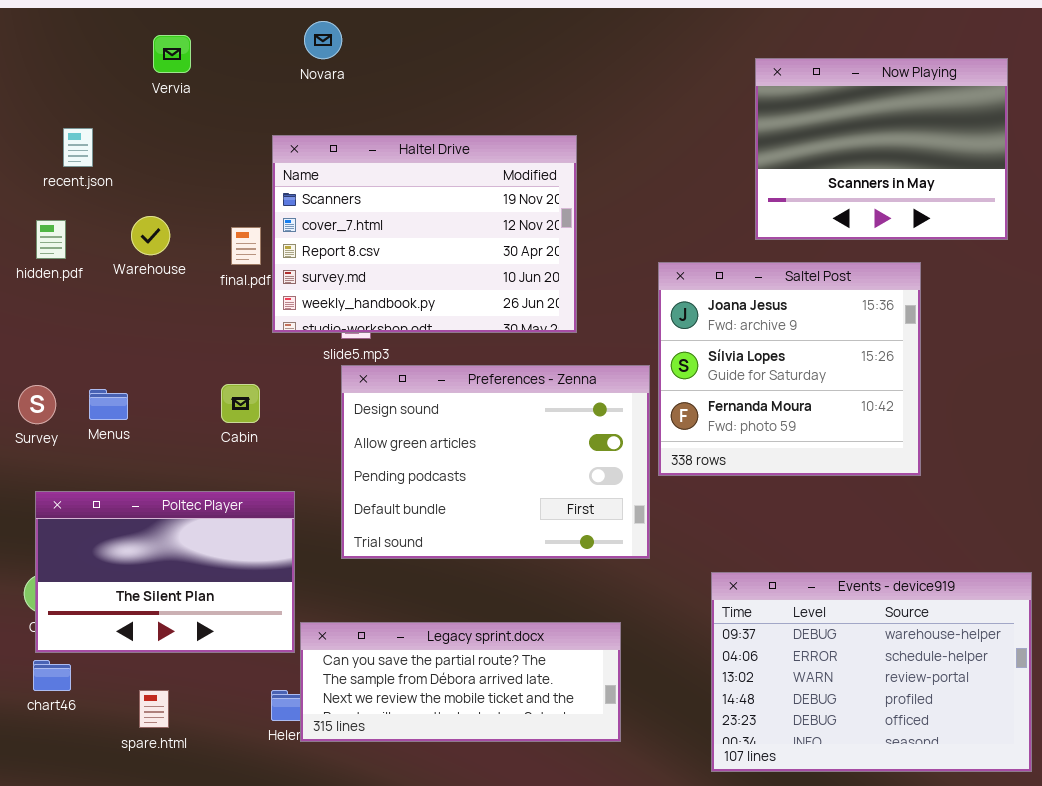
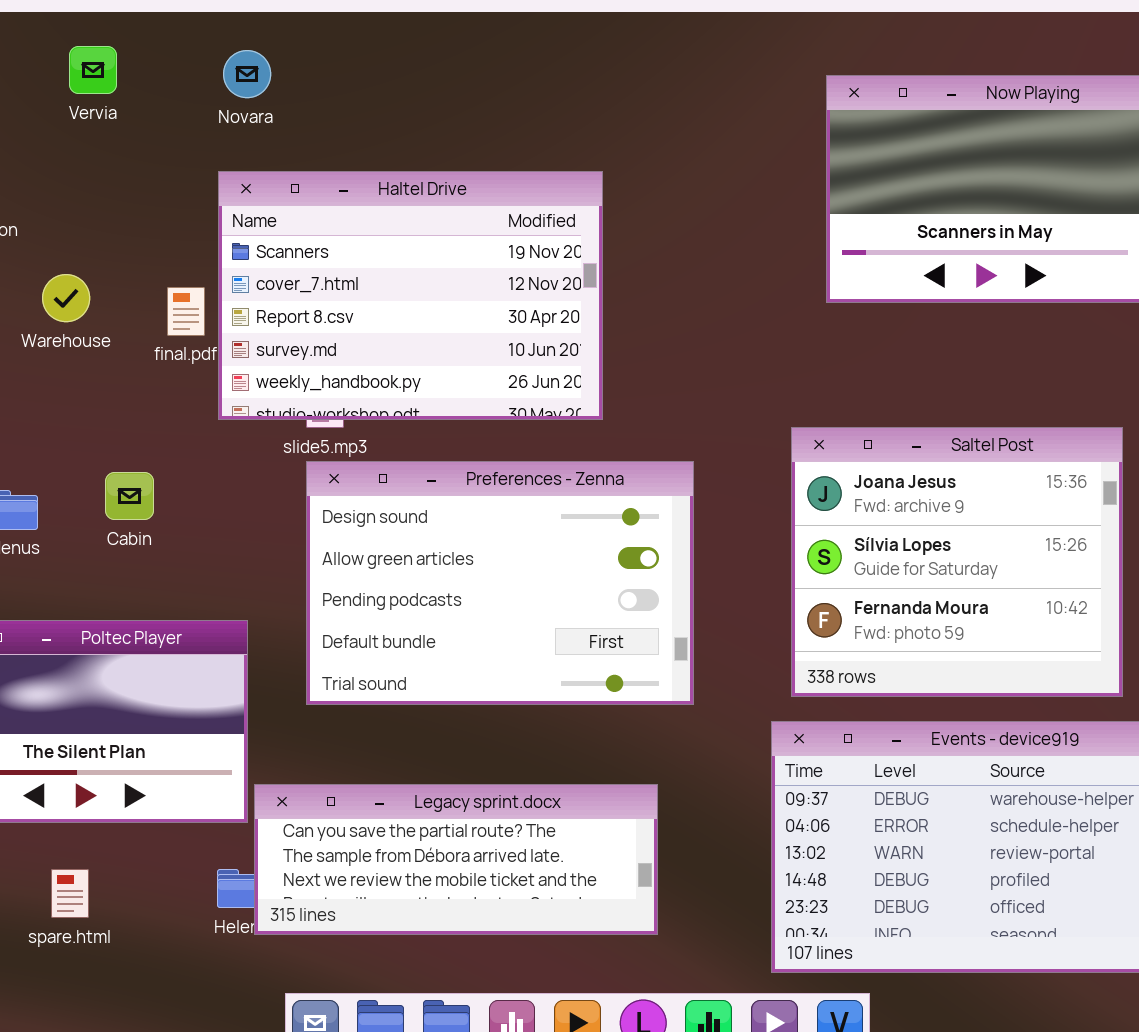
Novara: [304,21,342,59] -> [223,50,271,98], moved
Saltel Post: [658,262,921,476] -> [791,427,1123,697], moved
Cabin: [221,384,260,423] -> [105,472,154,520], moved

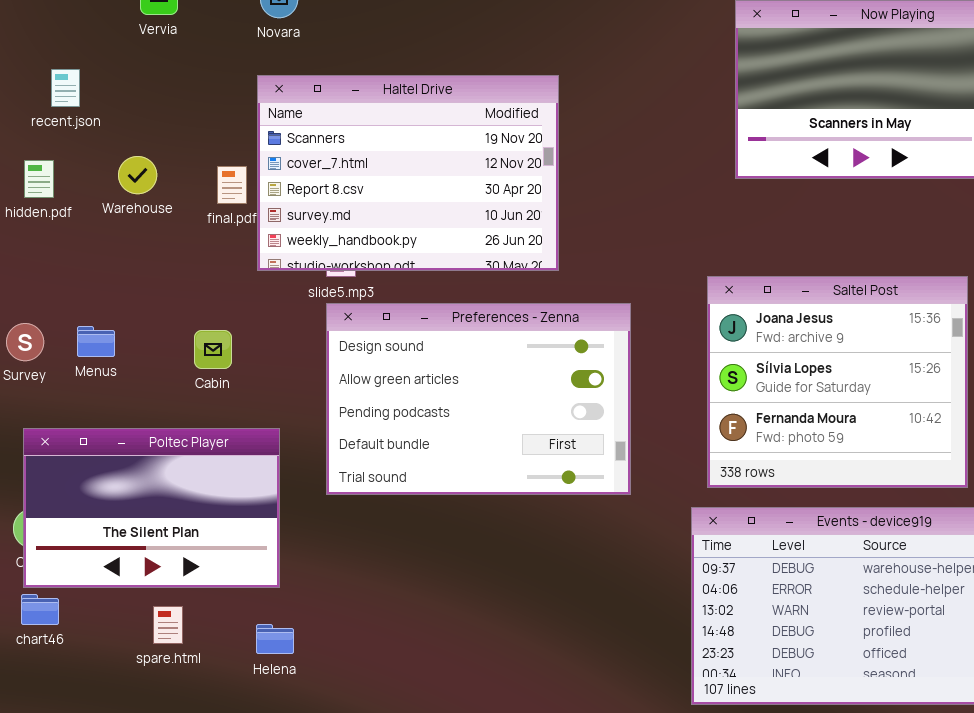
Cabin: [105,472,154,520] -> [194,330,232,369], moved
Legacy sprint.docx: [254,784,658,935] -> none, closed
spare.html: [51,869,89,918] -> [153,606,183,644], moved

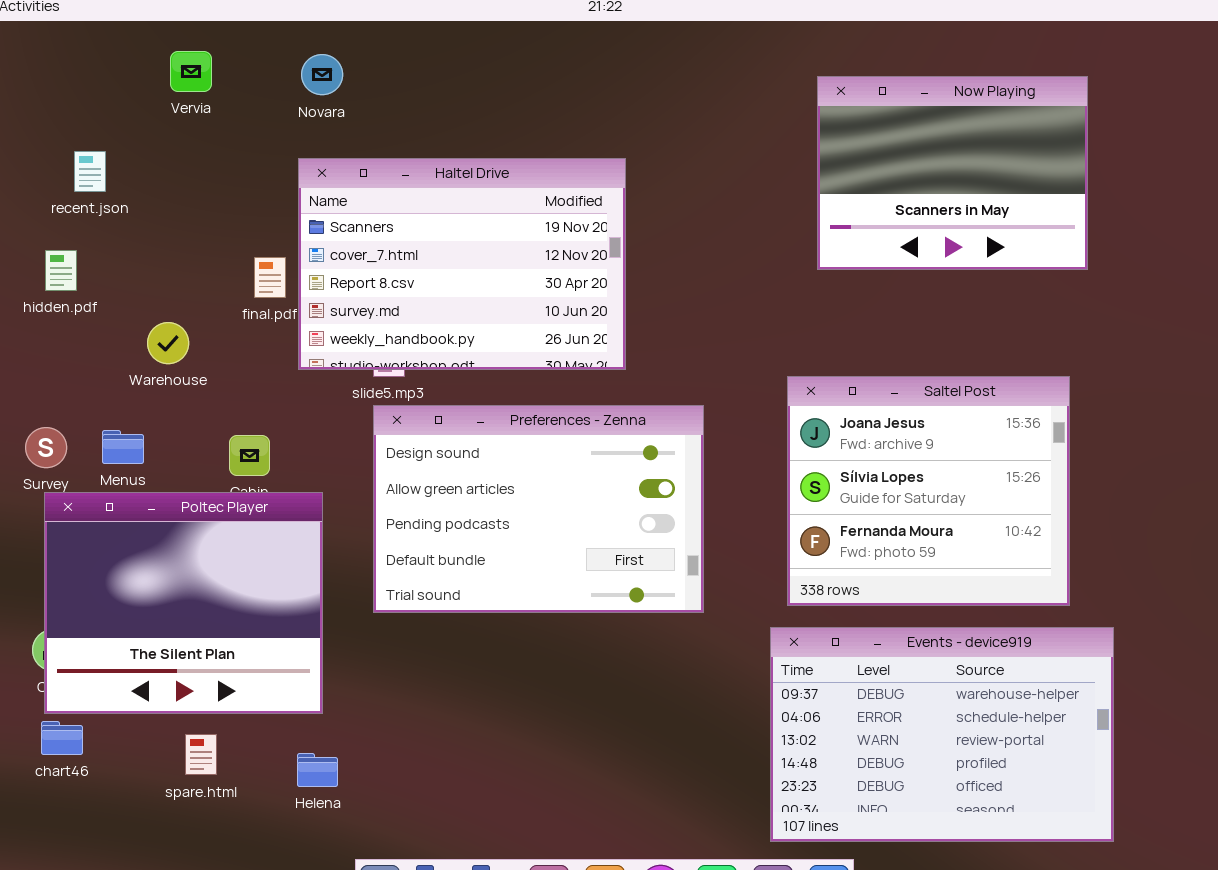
Warehouse: [118,156,157,194] -> [147,322,189,364], moved
Poltec Player: [23,428,280,588] -> [44,492,323,714], resized

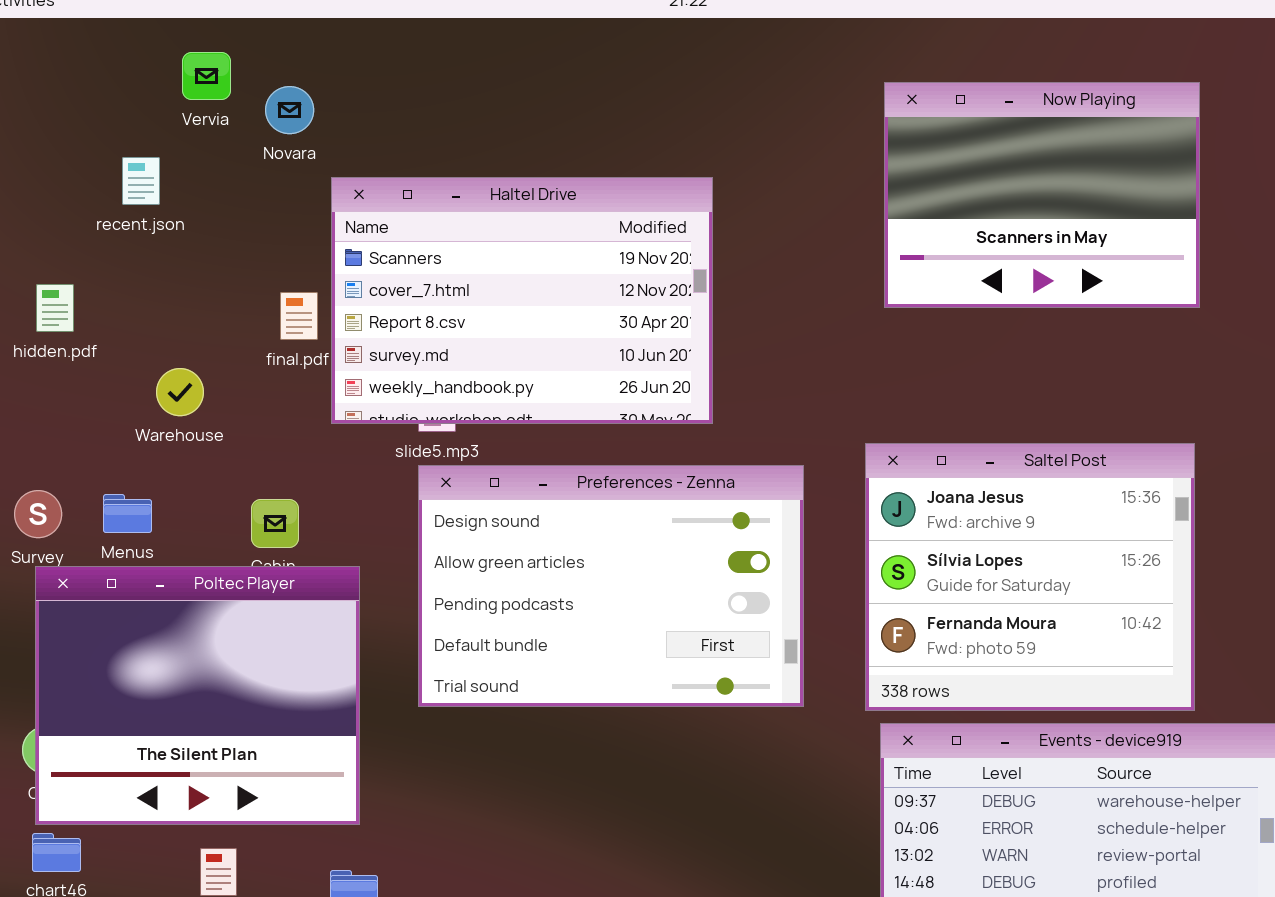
Novara: [301,54,343,95] -> [265,86,314,134], moved
Now Playing: [817,76,1088,270] -> [884,82,1200,308], moved
recent.json: [74,151,106,192] -> [122,157,160,205], moved
Saltel Post: [787,376,1070,606] -> [865,443,1195,711], moved

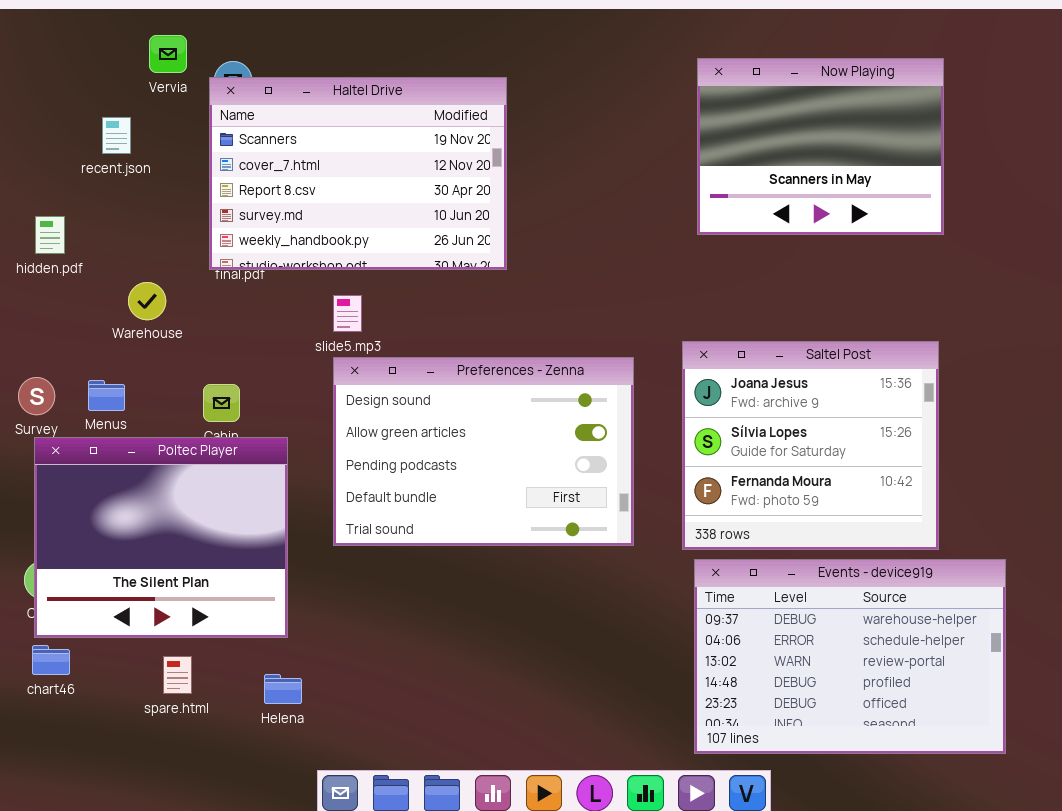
Haltel Drive: [331,177,713,424] -> [209,77,507,270], moved

